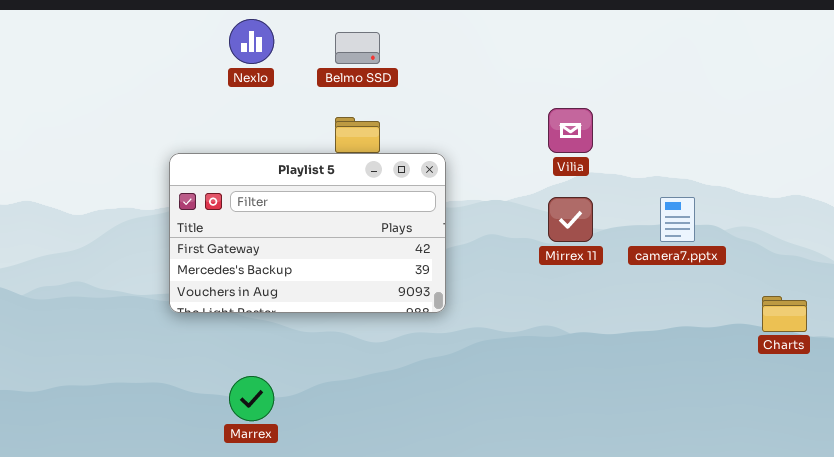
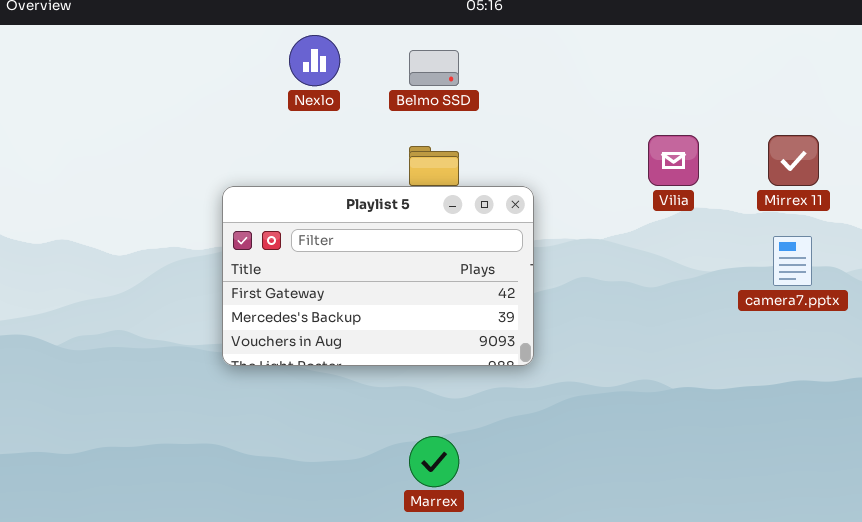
Mirrex 11: [548,197,593,242] -> [768,135,819,186], moved
Marrex: [229,376,274,421] -> [409,436,459,487], moved

